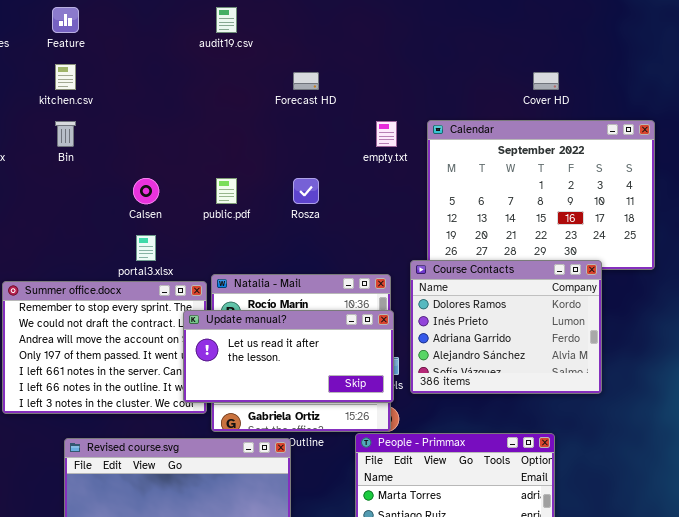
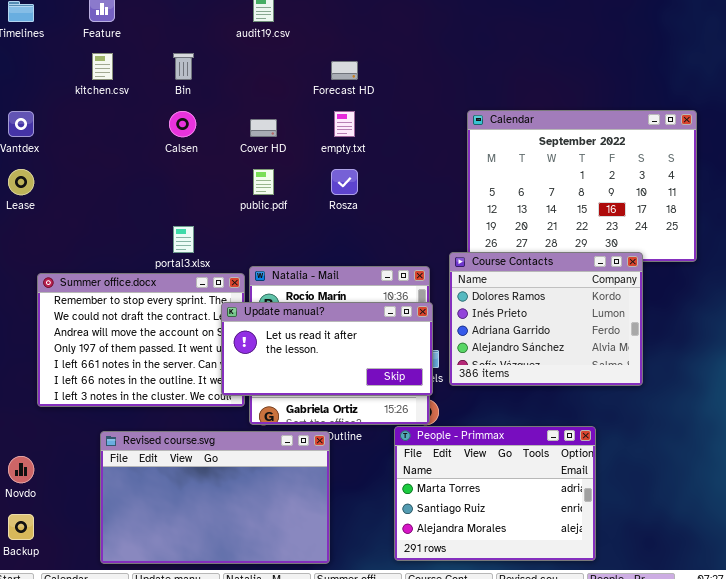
Cover HD: [533,72,559,90] -> [250,119,277,137], moved
Bin: [55,121,76,147] -> [173,53,194,80], moved
empty.txt: [376,121,397,147] -> [334,111,355,137], moved
Calsen: [133,178,159,204] -> [169,111,196,137], moved

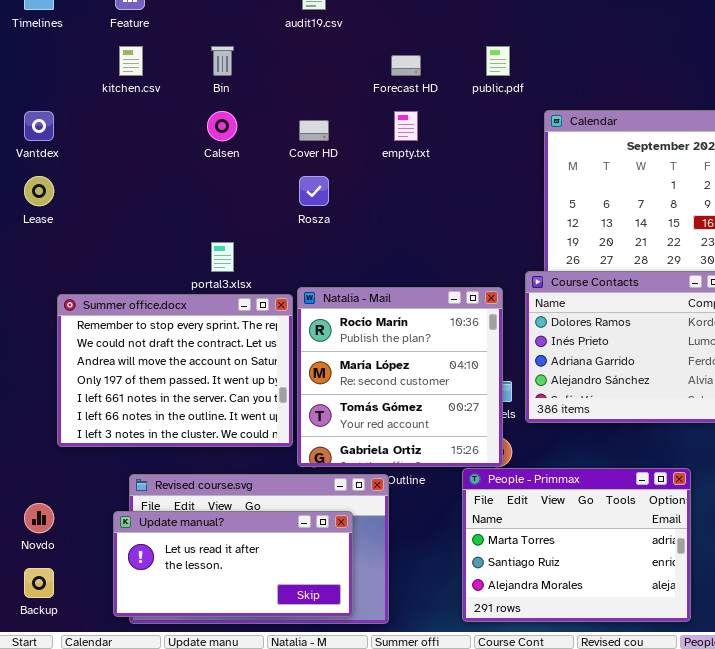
public.pdf: [253,169,274,195] -> [486,46,510,76], moved
Rosza: [331,169,358,195] -> [299,176,329,206], moved
Update manual?: [221,302,433,396] -> [113,511,353,617], moved

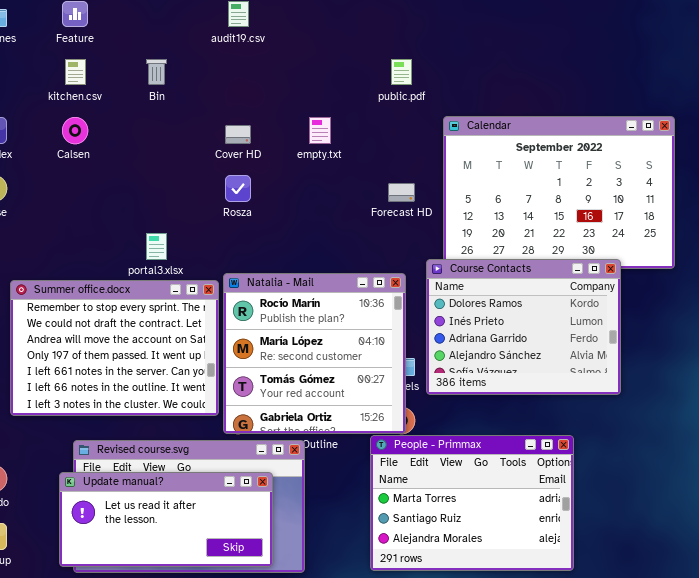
Forecast HD: [391,55,421,76] -> [388,183,415,202], moved
Calsen: [207,111,237,141] -> [62,117,88,144], moved

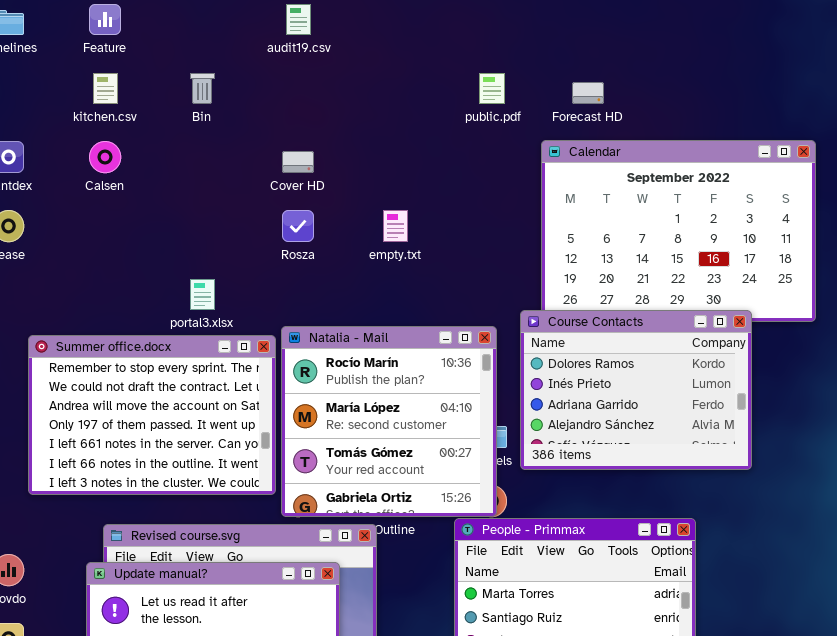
empty.txt: [309,117,331,144] -> [383,210,408,242], moved
Forecast HD: [388,183,415,202] -> [572,82,604,104], moved

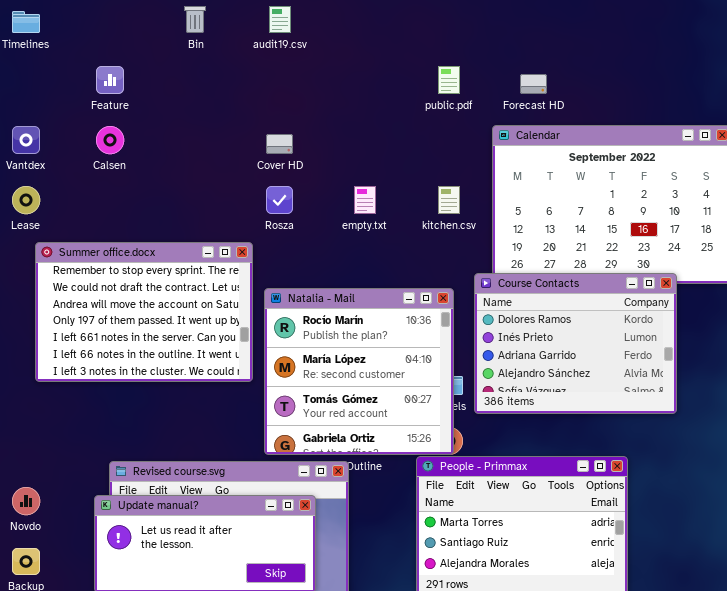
Feature: [89,4,121,35] -> [96,66,124,94], moved
kitchen.csv: [93,73,118,104] -> [438,186,460,214], moved
Bin: [190,73,215,104] -> [184,6,206,33], moved
Summer office.docx: [28,335,276,495] -> [35,242,253,382], moved

